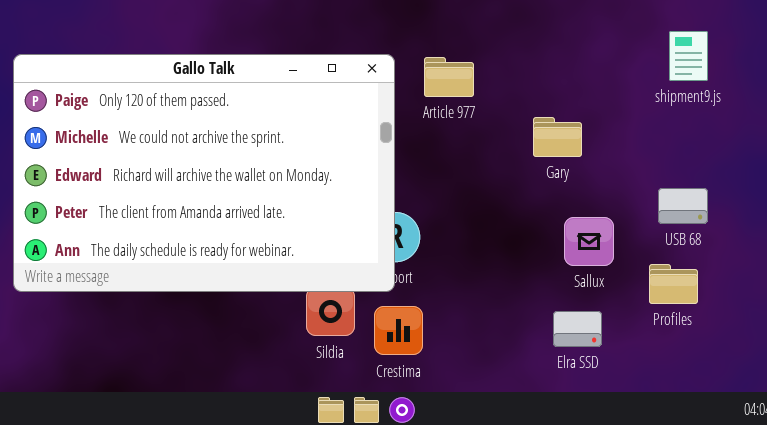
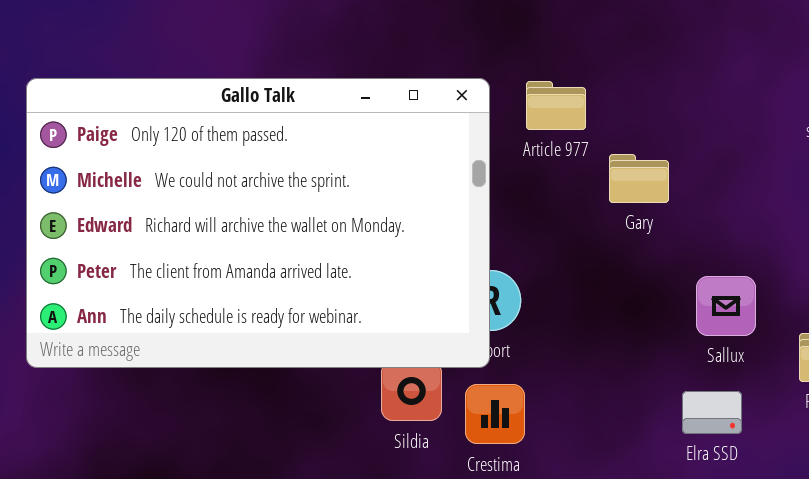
Gary: [533,117,582,157] -> [609,154,669,203], moved

